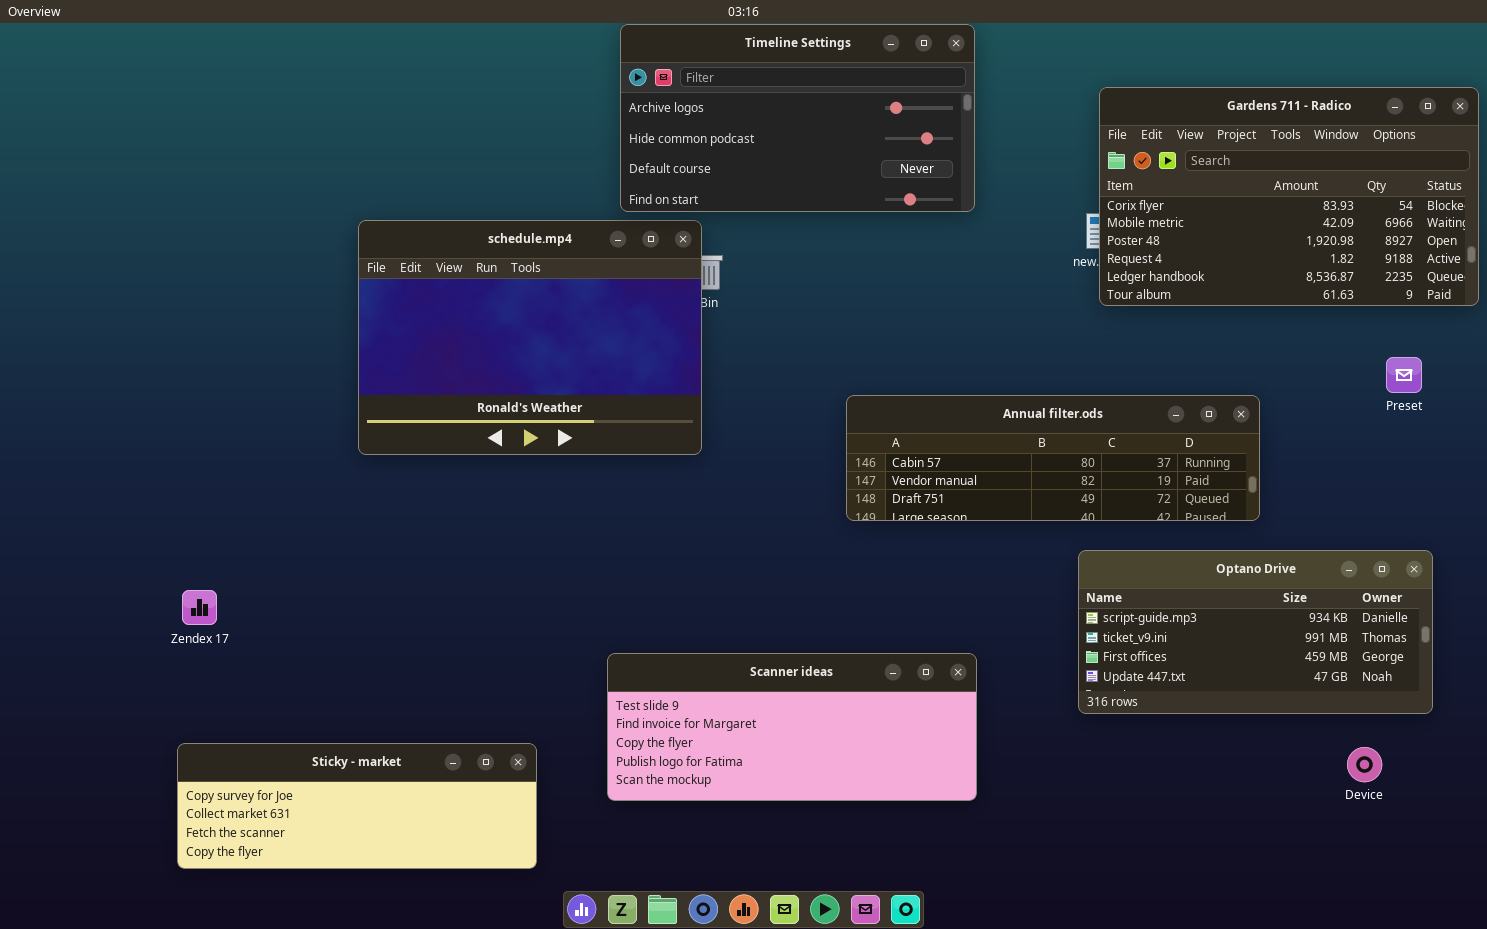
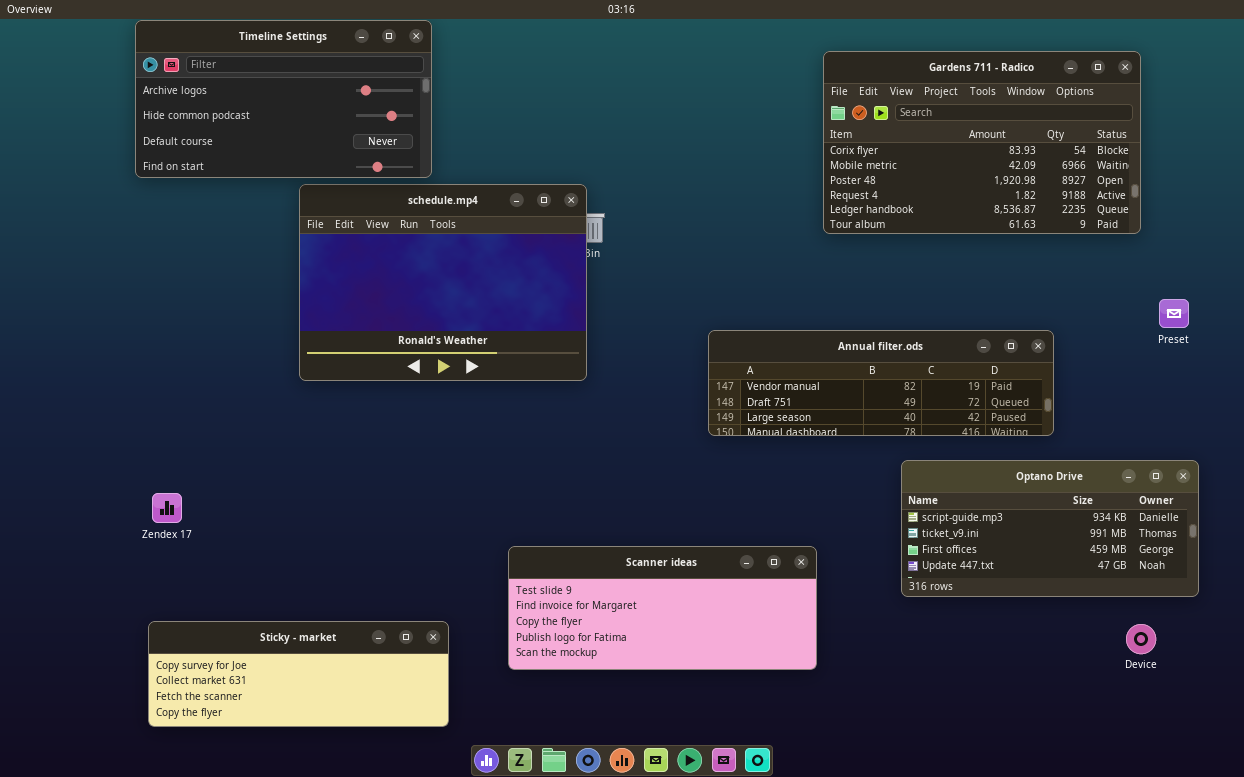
Timeline Settings: [620,24,975,212] -> [135,20,432,178], moved
Gardens 711 - Radico: [1099,87,1479,306] -> [823,51,1141,234], moved
Annual filter.ods: [846,395,1260,521] -> [708,330,1054,436], scrolled down 1 row

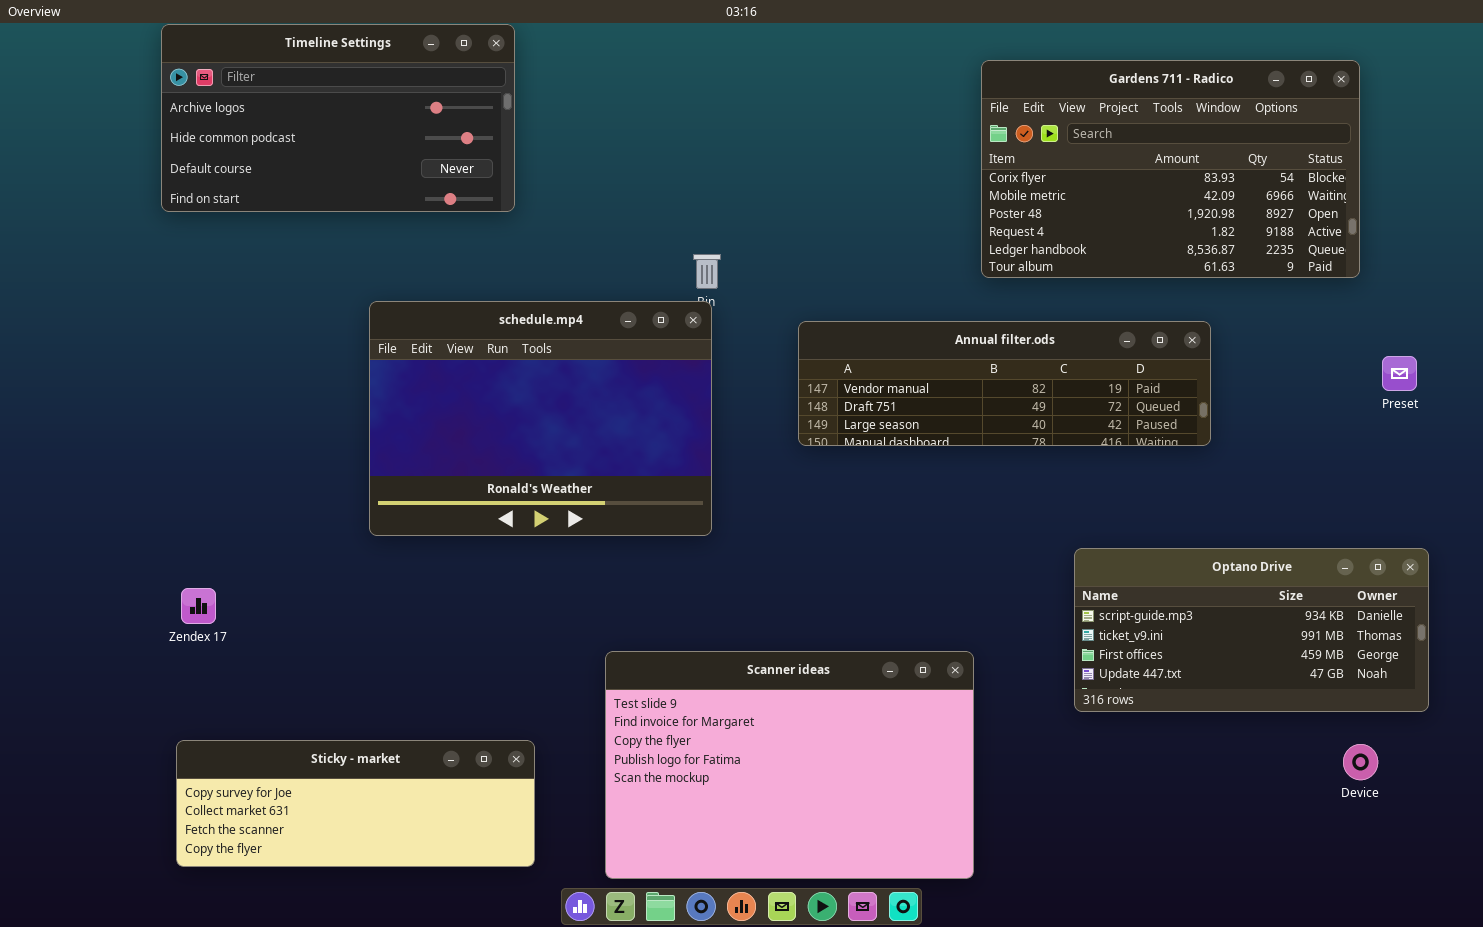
schedule.mp4: [299,184,587,381] -> [369,301,712,536], moved
Annual filter.ods: [708,330,1054,436] -> [798,321,1211,446], moved
Scanner ideas: [508,546,817,670] -> [605,651,974,879], resized

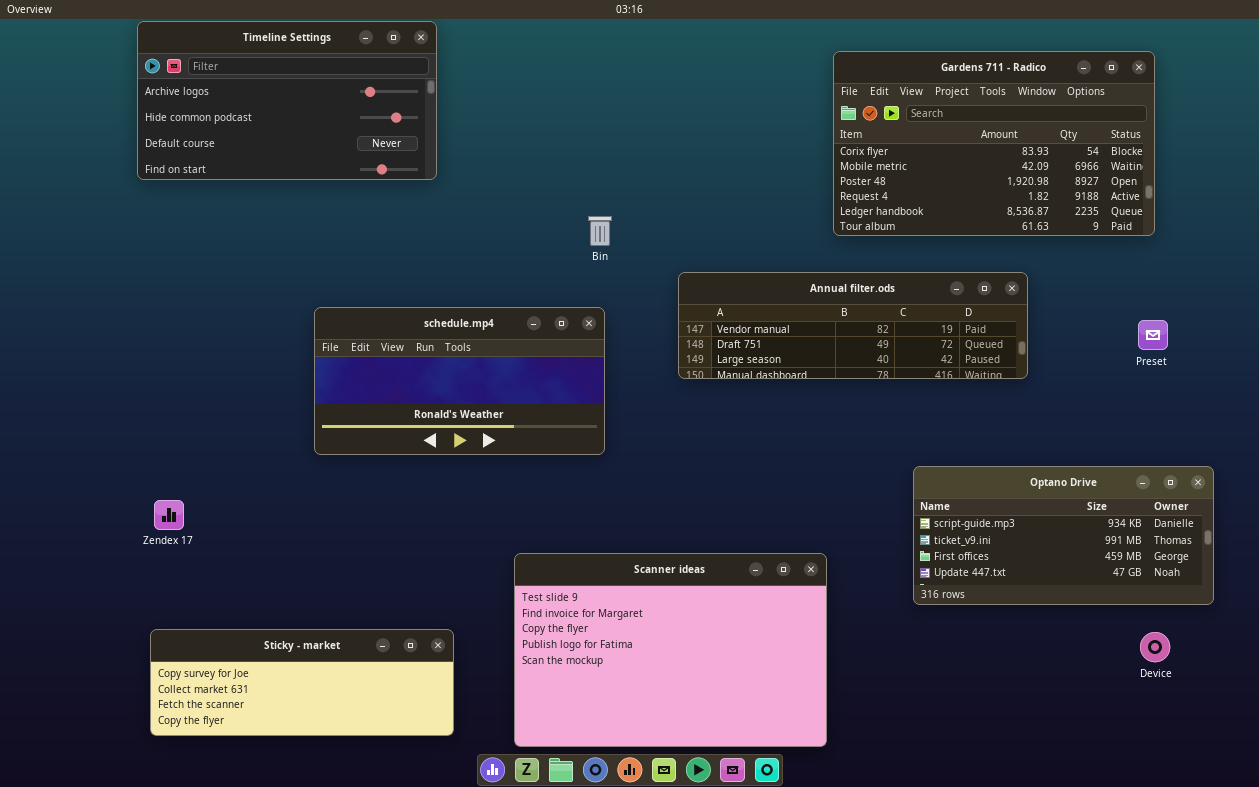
schedule.mp4: [369,301,712,536] -> [314,307,605,455], resized
Preset: [1382,356,1417,391] -> [1138,320,1168,350], moved

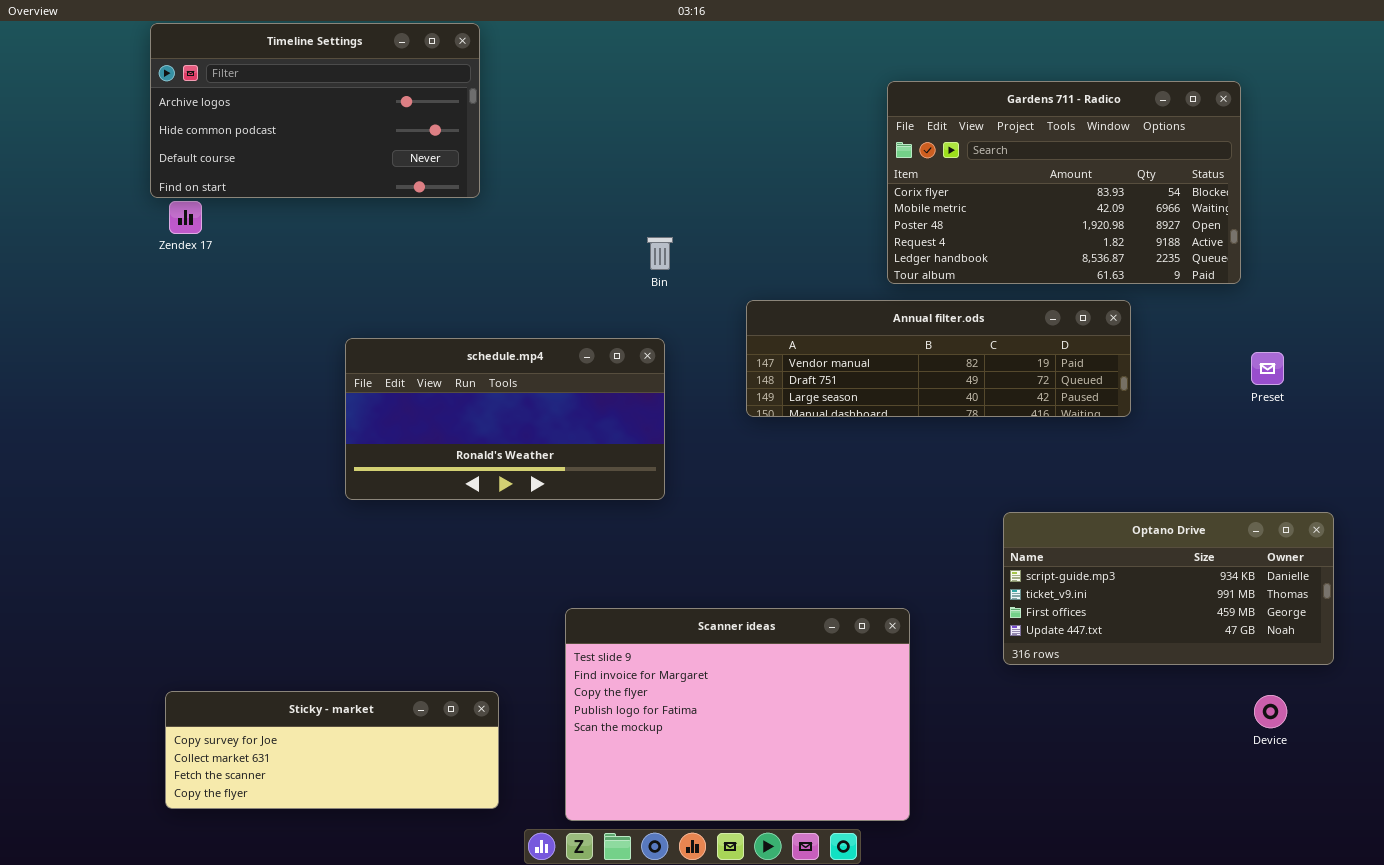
Gardens 711 - Radico: [833,51,1155,236] -> [887,81,1241,284], moved
Zendex 17: [154,500,184,530] -> [169,201,202,234], moved

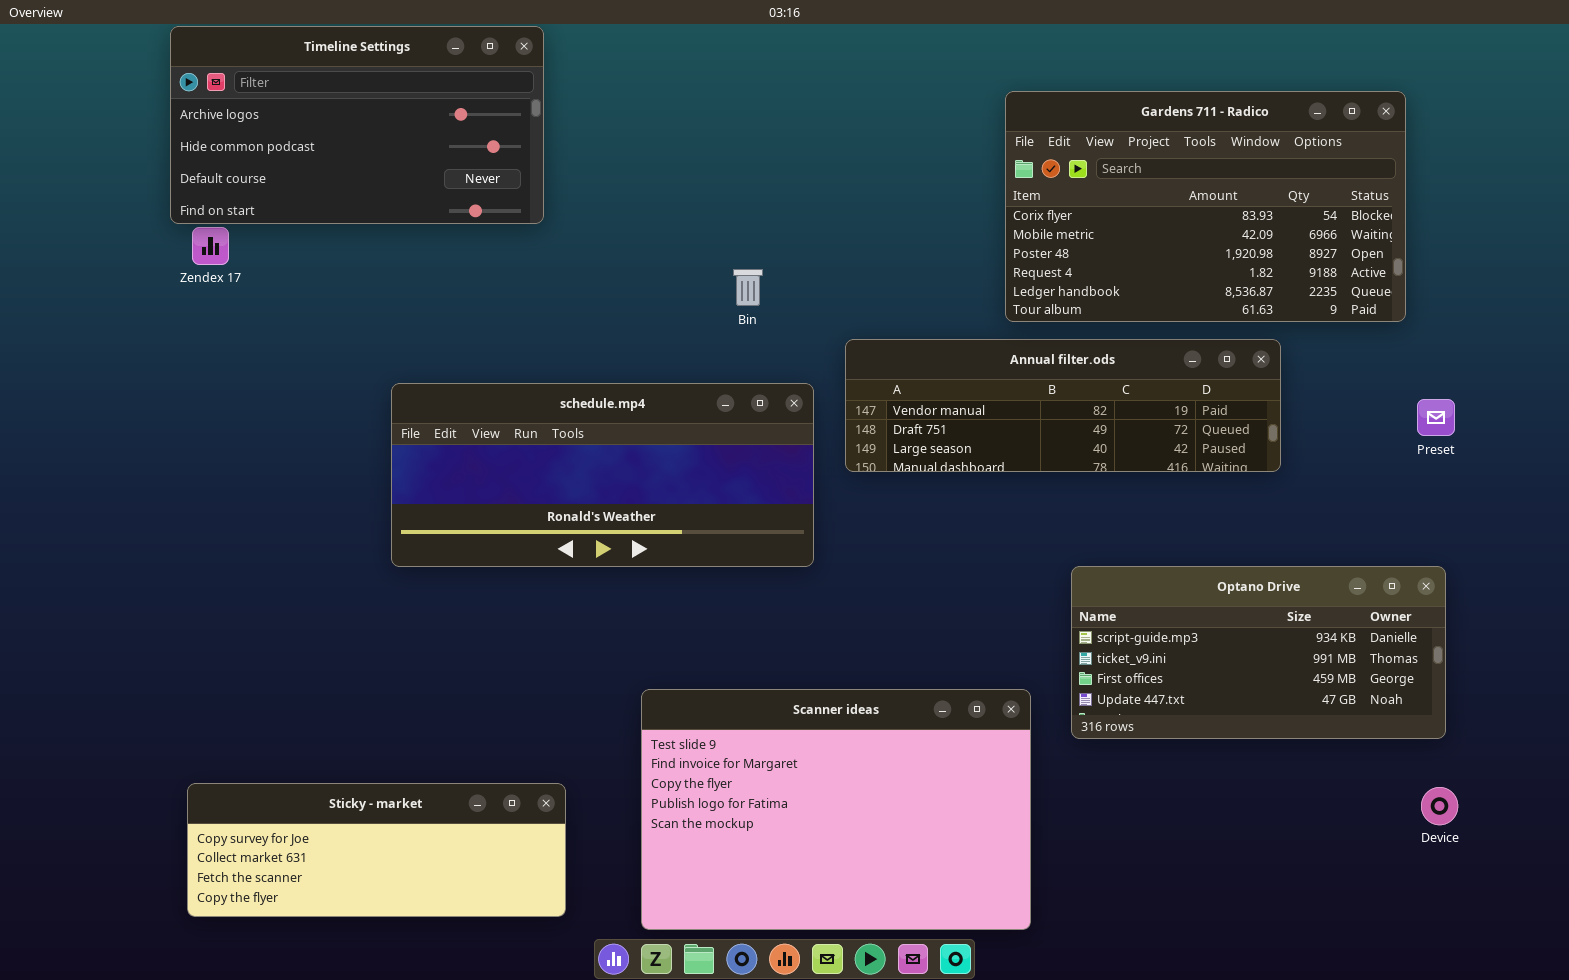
schedule.mp4: [345,338,665,500] -> [391,383,814,567], resized
Optano Drive: [1003,512,1334,665] -> [1071,566,1446,739], moved

